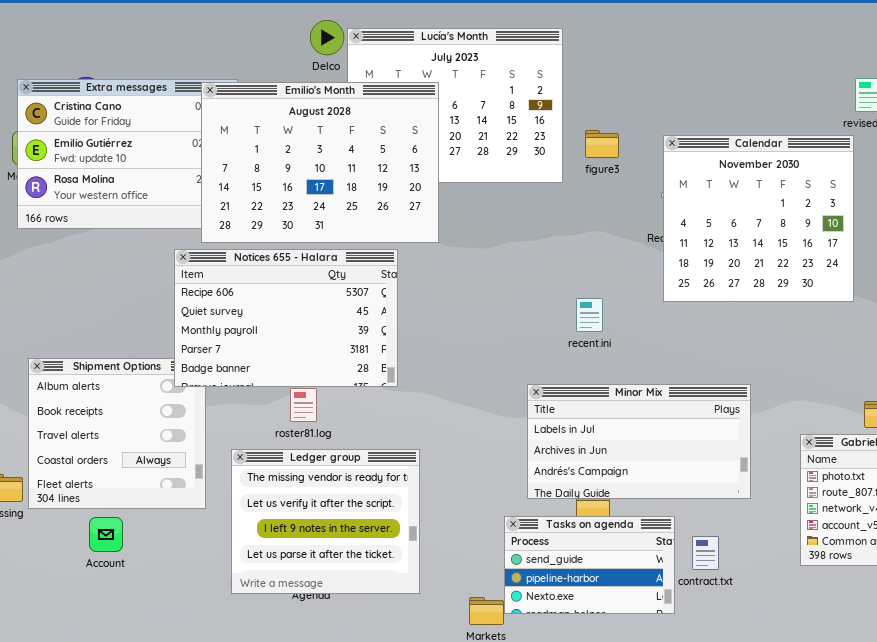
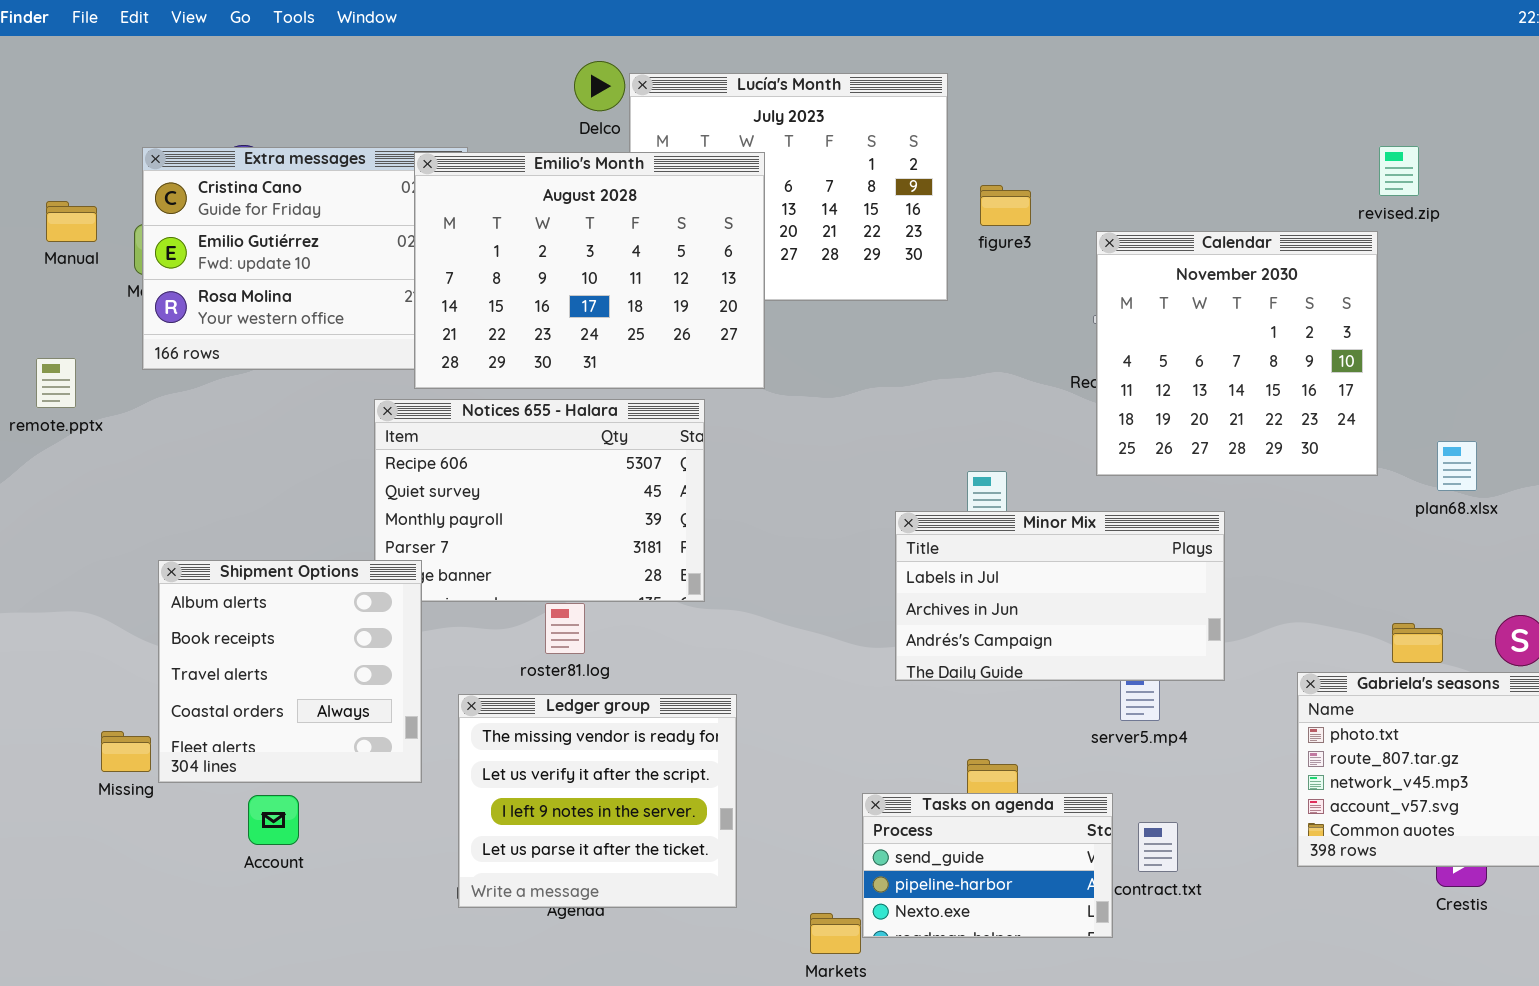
figure3: [585,130,619,158] -> [980,185,1031,226], moved
Shipment Options: [28,358,206,509] -> [158,560,422,783], raised
Minor Mix: [527,384,751,499] -> [895,511,1225,681], moved

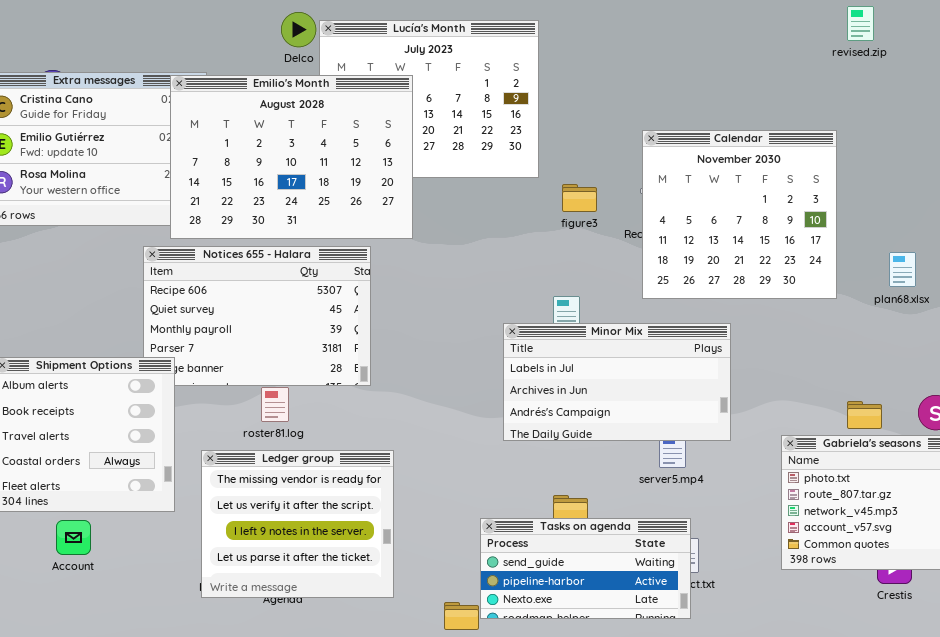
revised.zip: [1379,146,1419,196] -> [847,6,874,41], moved
figure3: [980,185,1031,226] -> [562,184,597,212], moved
plan68.xlsx: [1437,441,1477,491] -> [889,252,916,287], moved
Tasks on agenda: [862,793,1113,938] -> [480,518,691,619], resized

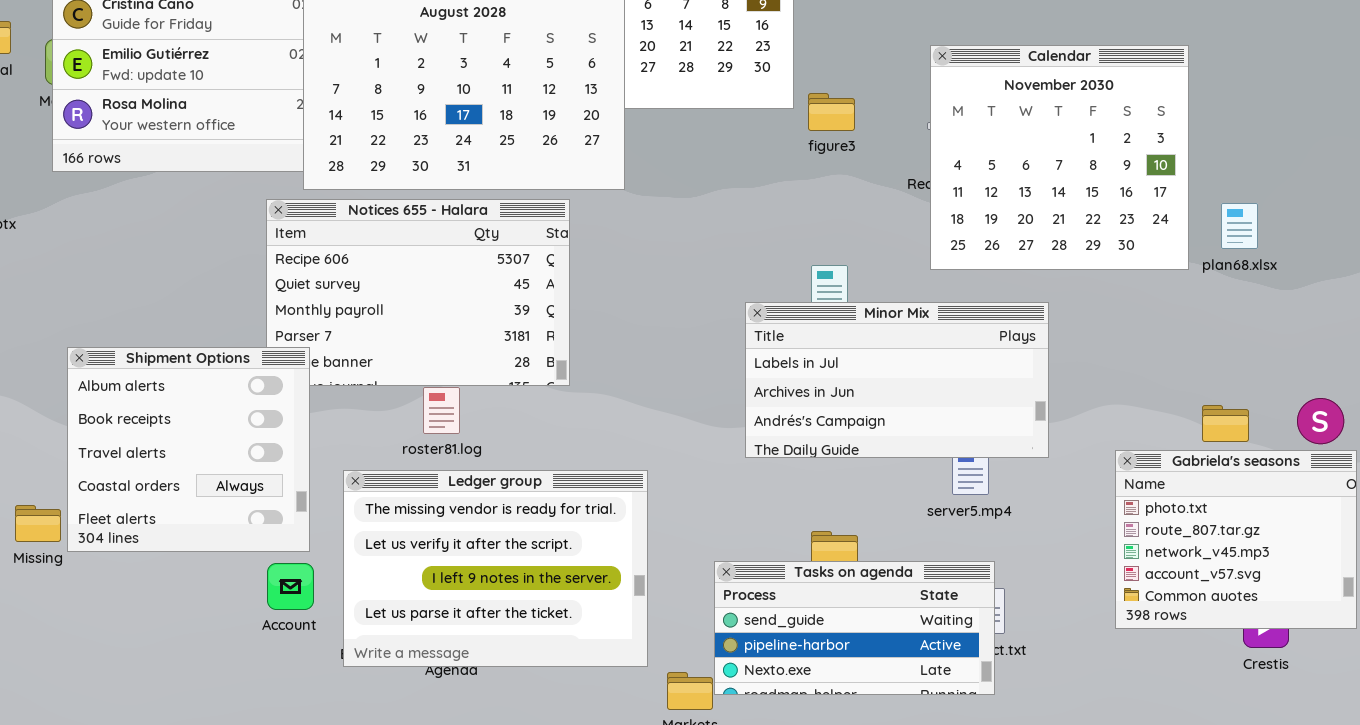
figure3: [562,184,597,212] -> [808,93,855,131], moved
plan68.xlsx: [889,252,916,287] -> [1221,203,1258,249], moved
Ledger group: [201,450,394,598] -> [343,470,648,667], resized
Account: [56,520,91,555] -> [267,563,314,610], moved

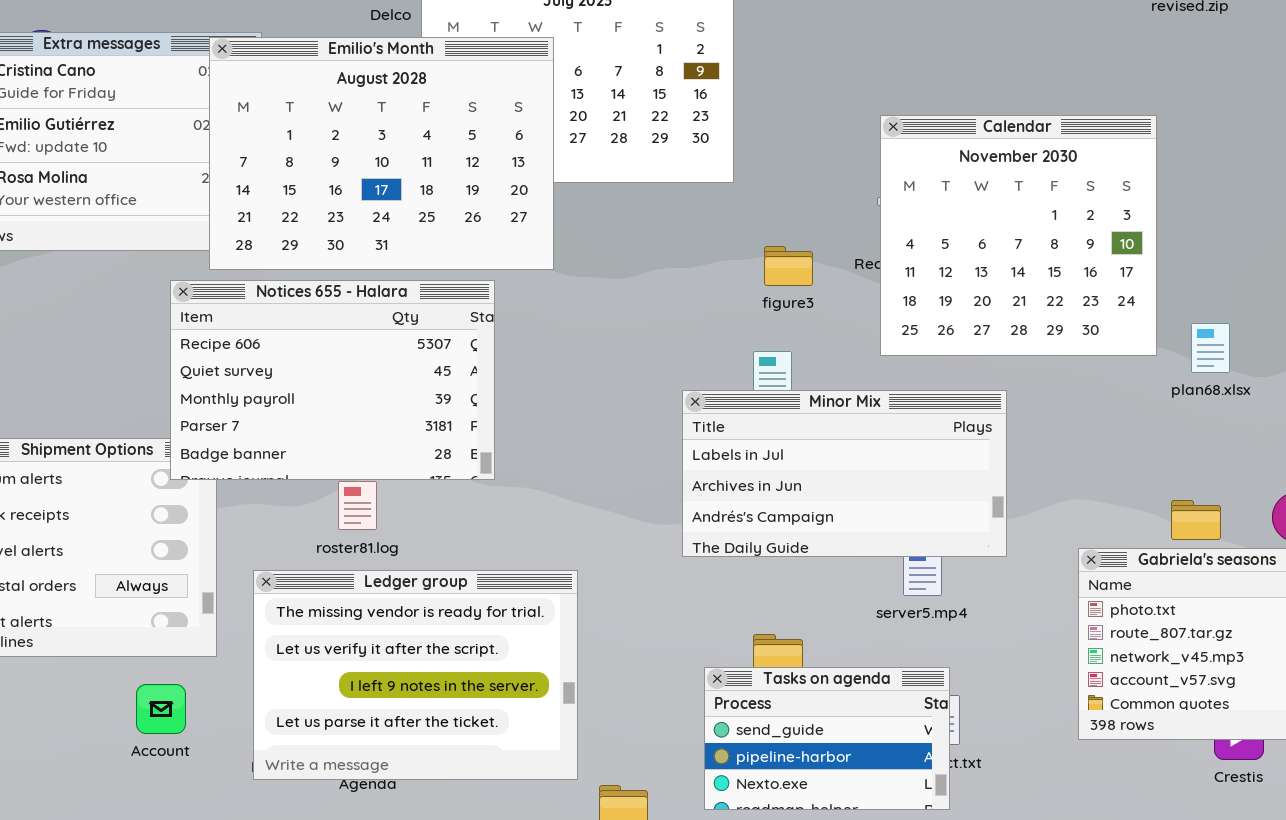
figure3: [808,93,855,131] -> [764,246,813,286], moved
Notices 655 - Halara: [266,199,570,386] -> [170,280,495,480], raised
plan68.xlsx: [1221,203,1258,249] -> [1191,323,1230,373], moved
Tasks on agenda: [714,561,995,695] -> [704,667,950,810], resized
Account: [267,563,314,610] -> [136,684,186,734], moved

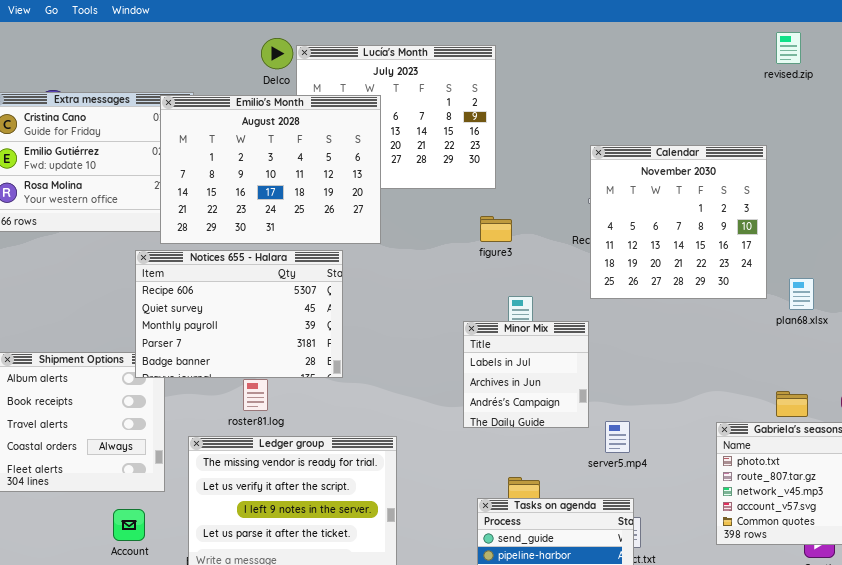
figure3: [764,246,813,286] -> [480,216,512,242], moved
Minor Mix: [682,390,1007,557] -> [463,321,589,428], resized

